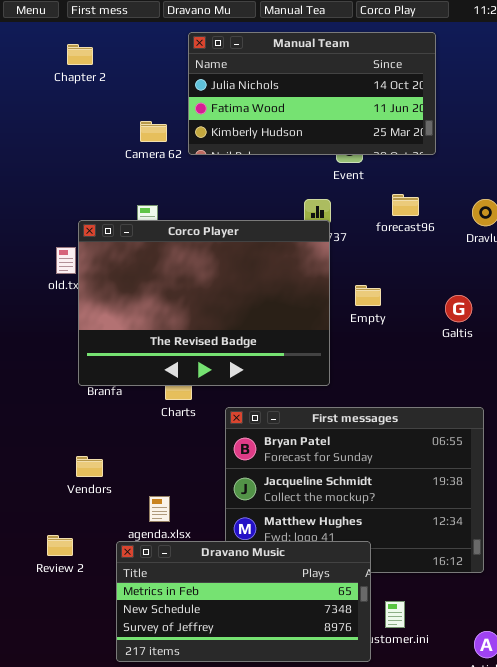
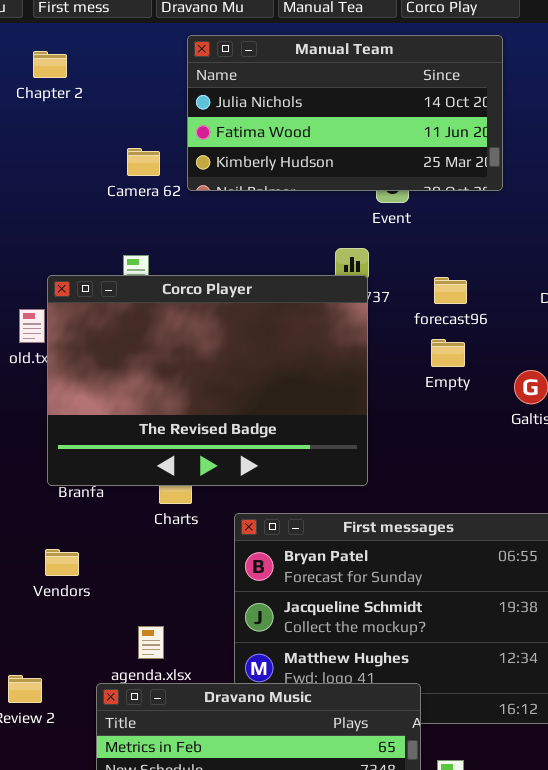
forecast96: [392,194,419,216] -> [434,277,467,304], moved
Empty: [355,285,381,306] -> [431,339,465,367], moved
Vendors: [76,456,103,477] -> [45,549,79,576], moved

